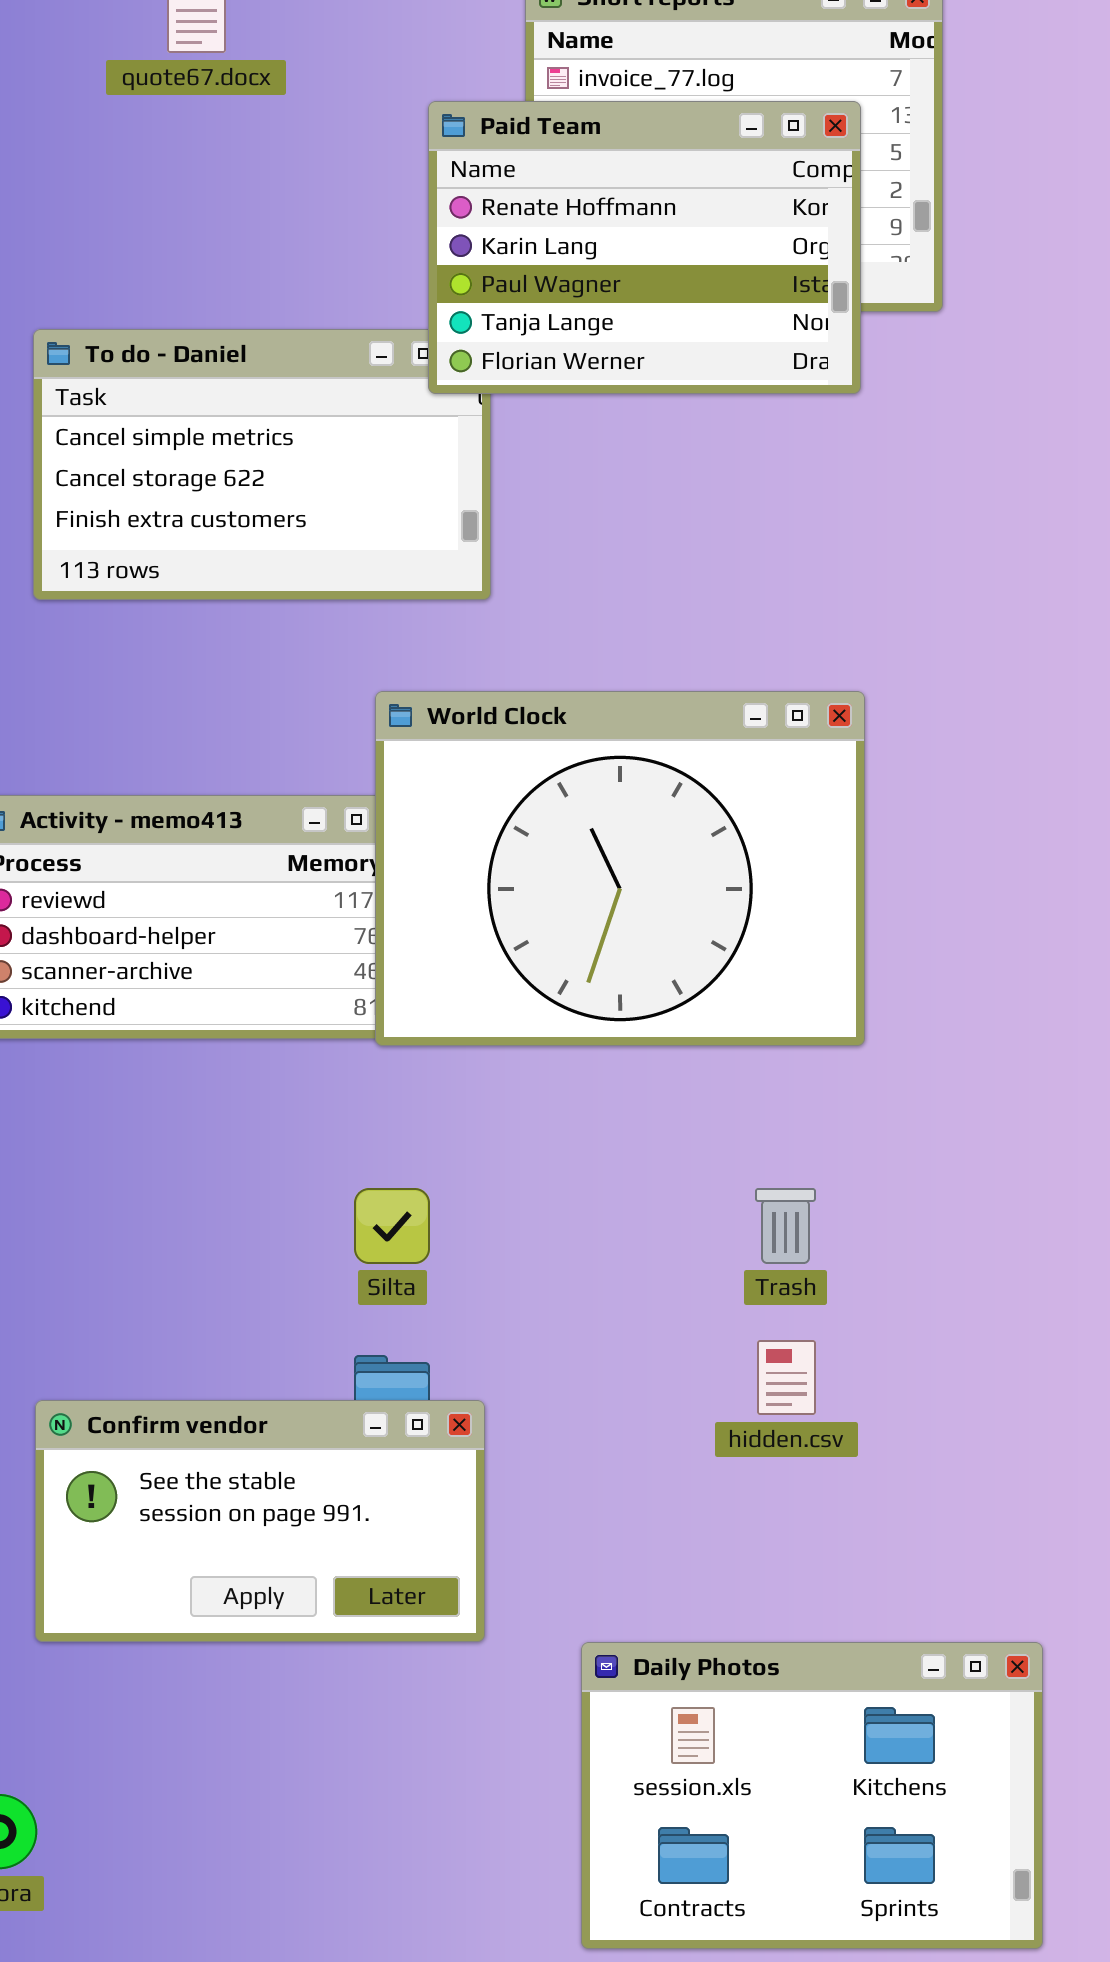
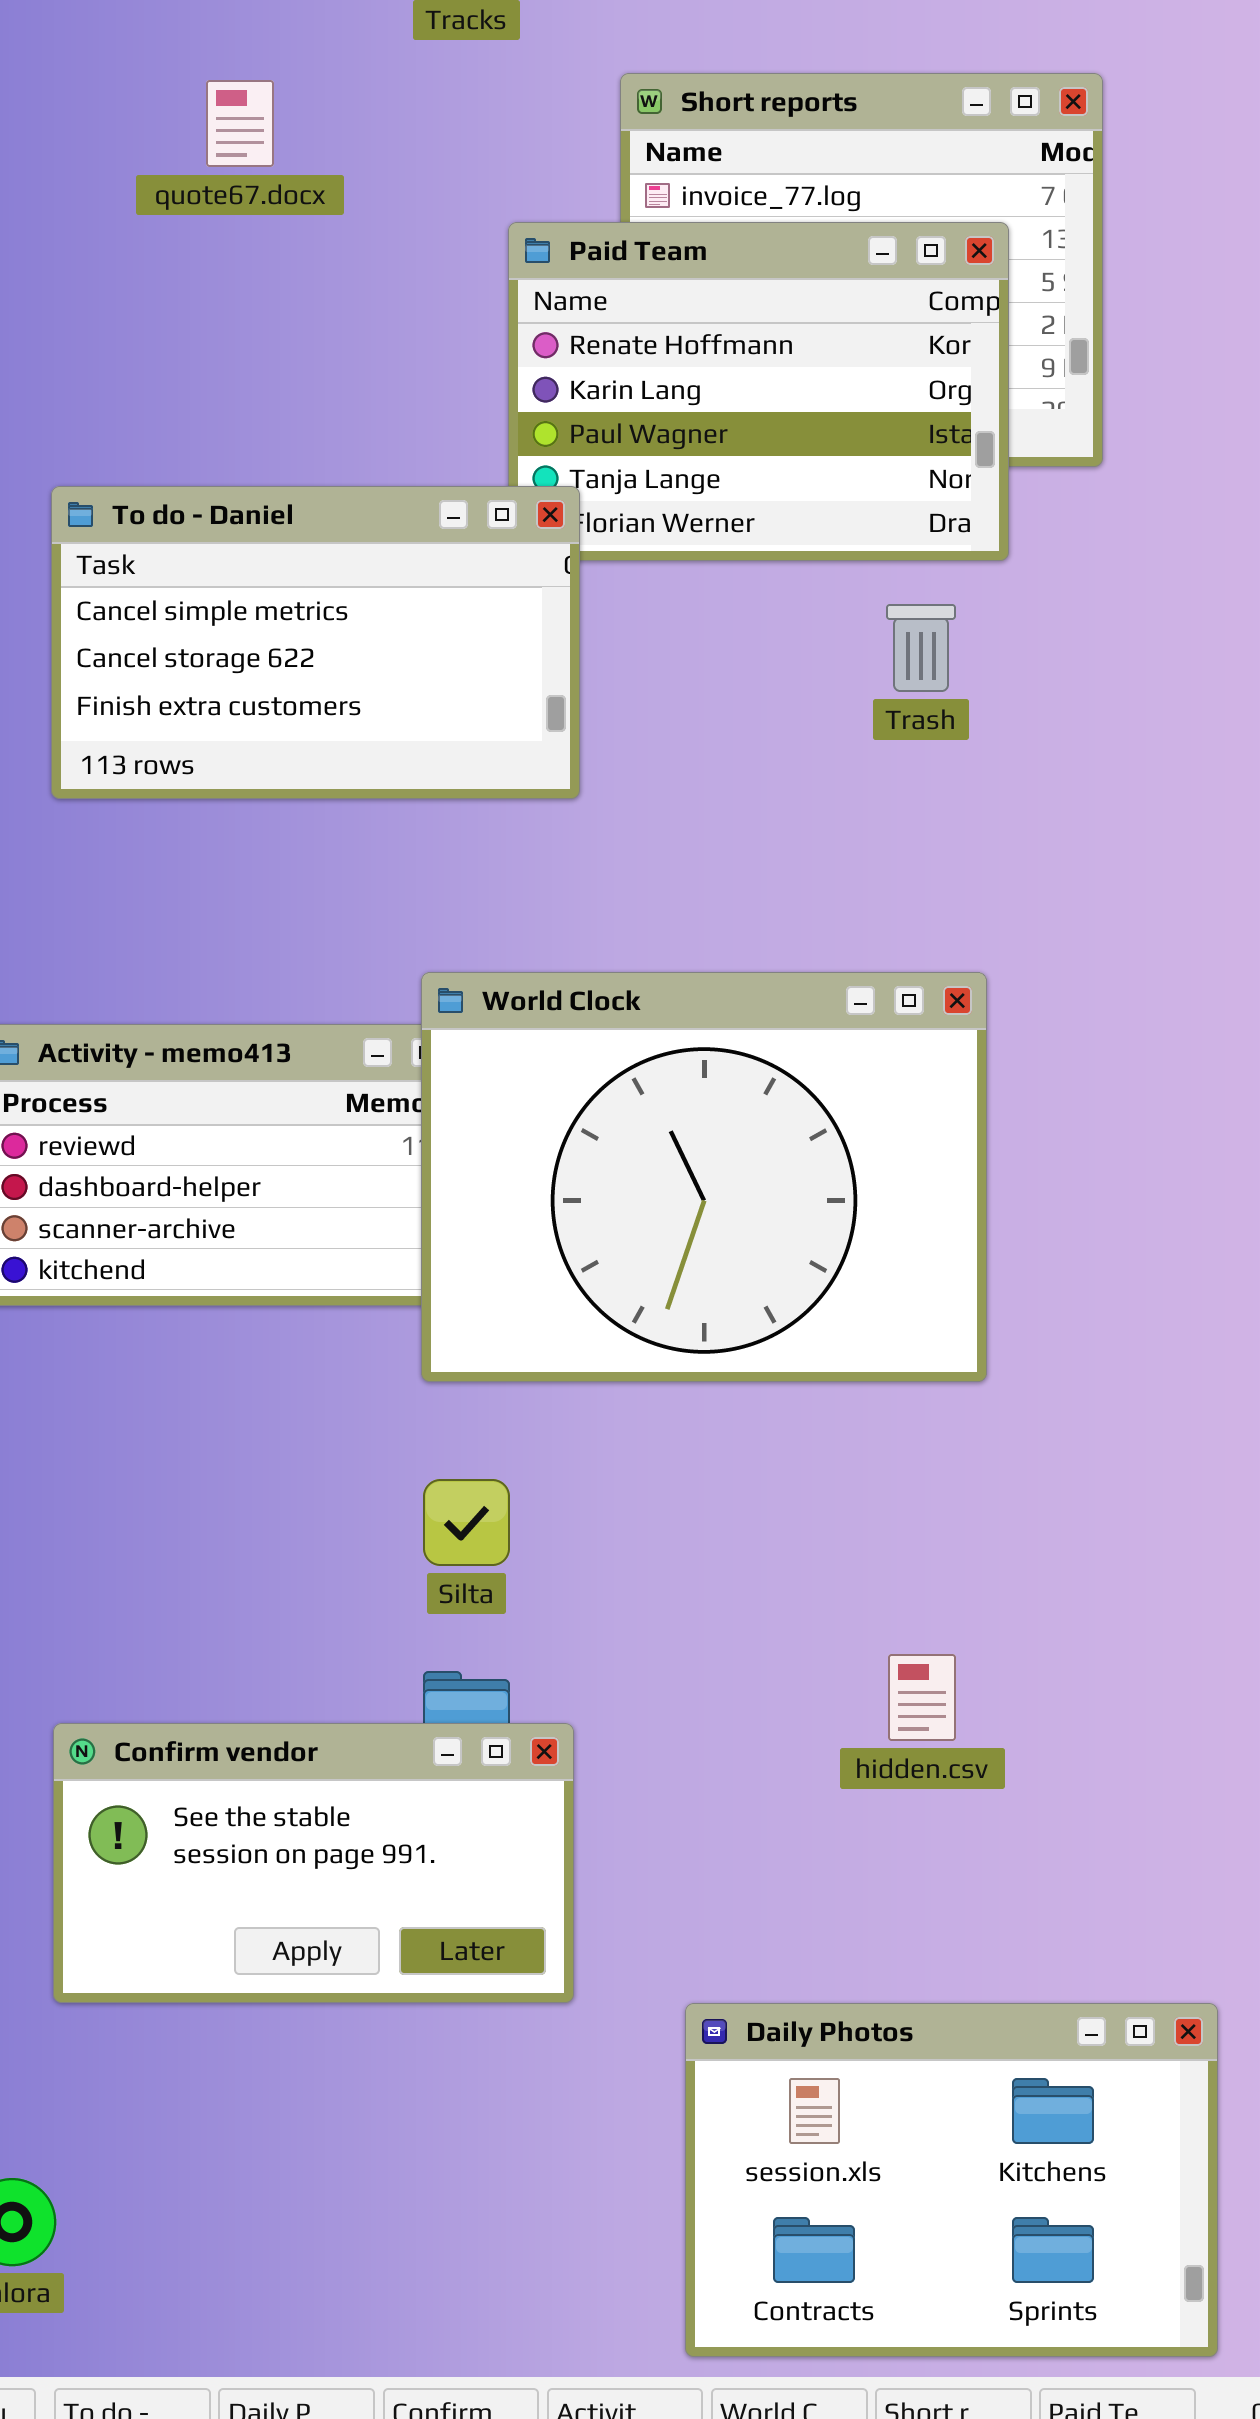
To do - Daniel: [33,329,491,600] -> [51,486,580,799], raised
World Clock: [375,691,865,1046] -> [421,972,987,1382], moved
Trash: [755,1188,816,1264] -> [886,604,956,692], moved

